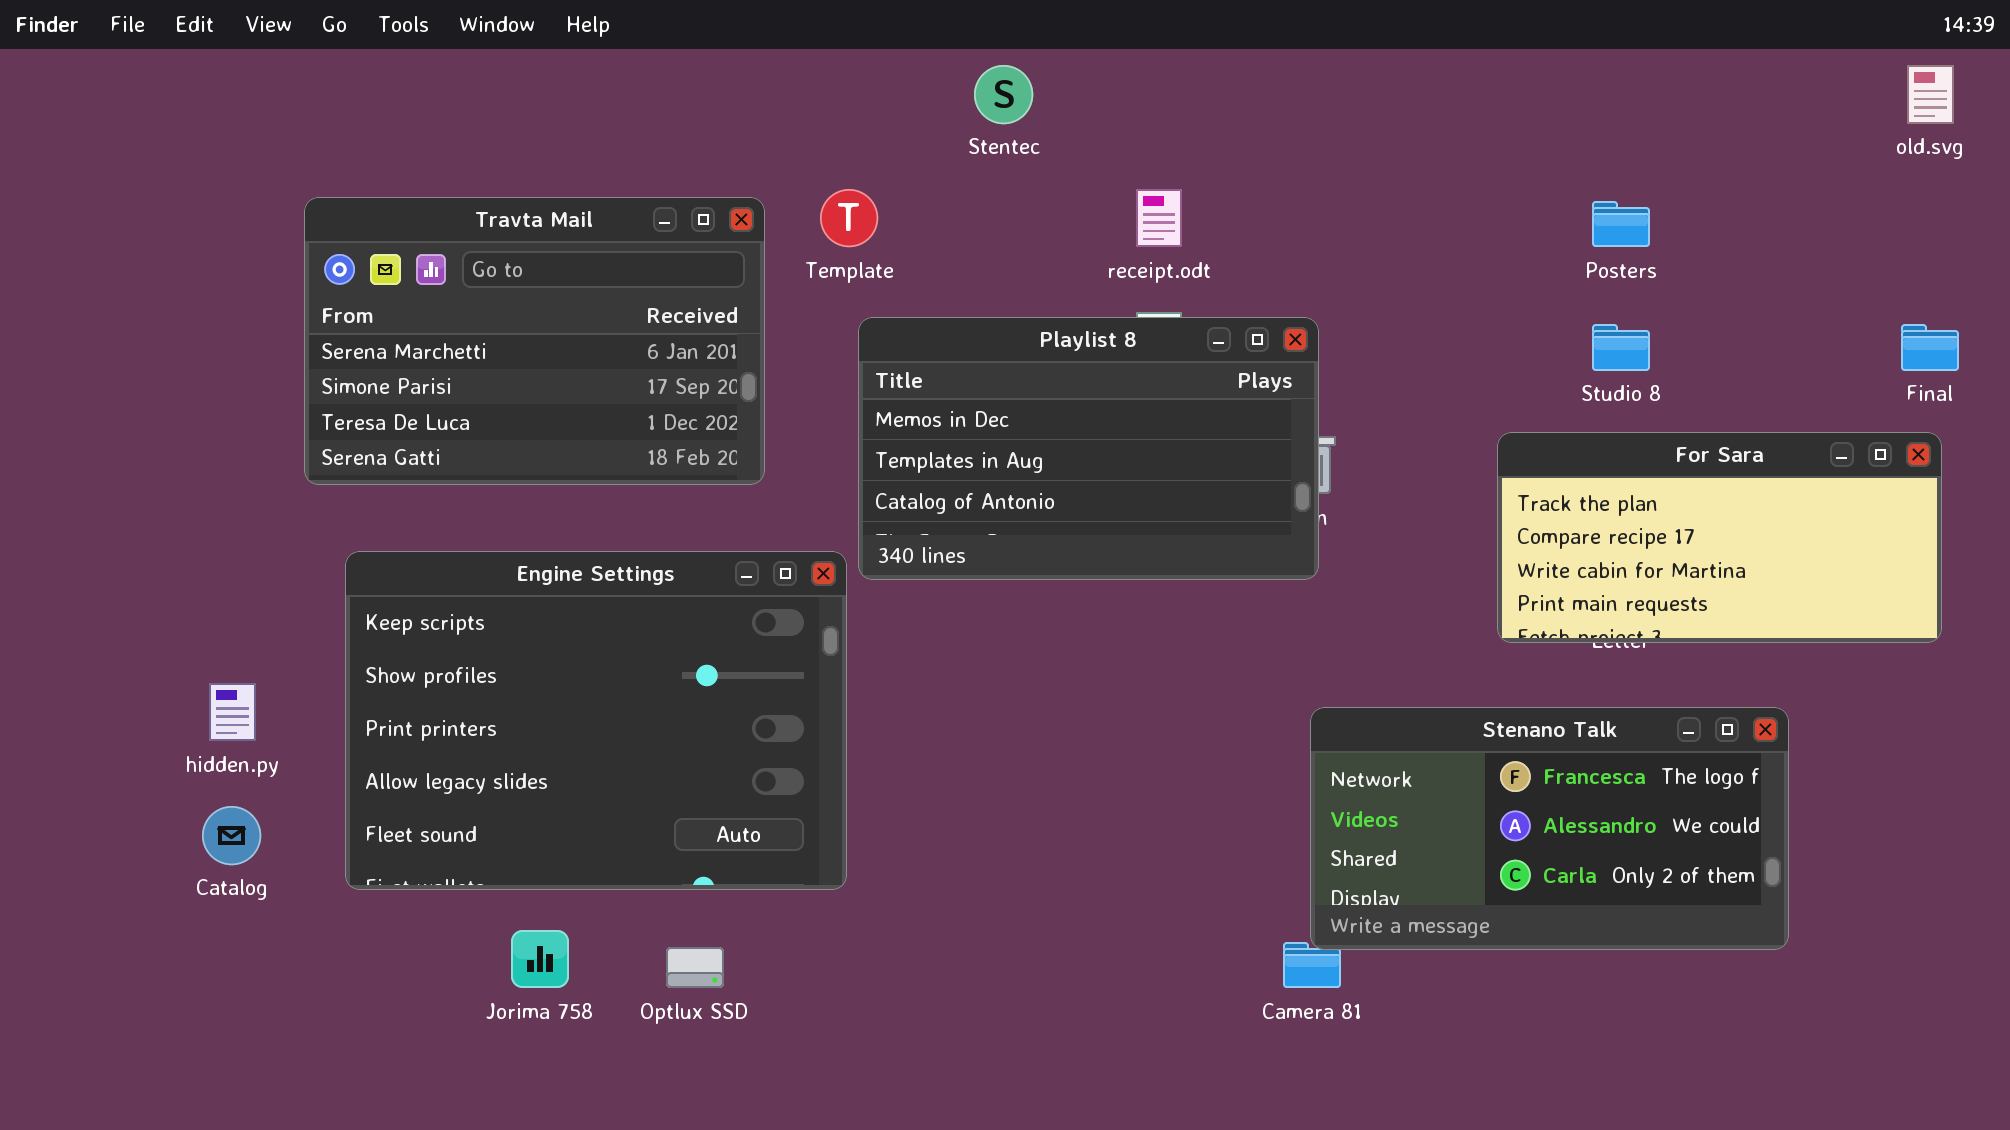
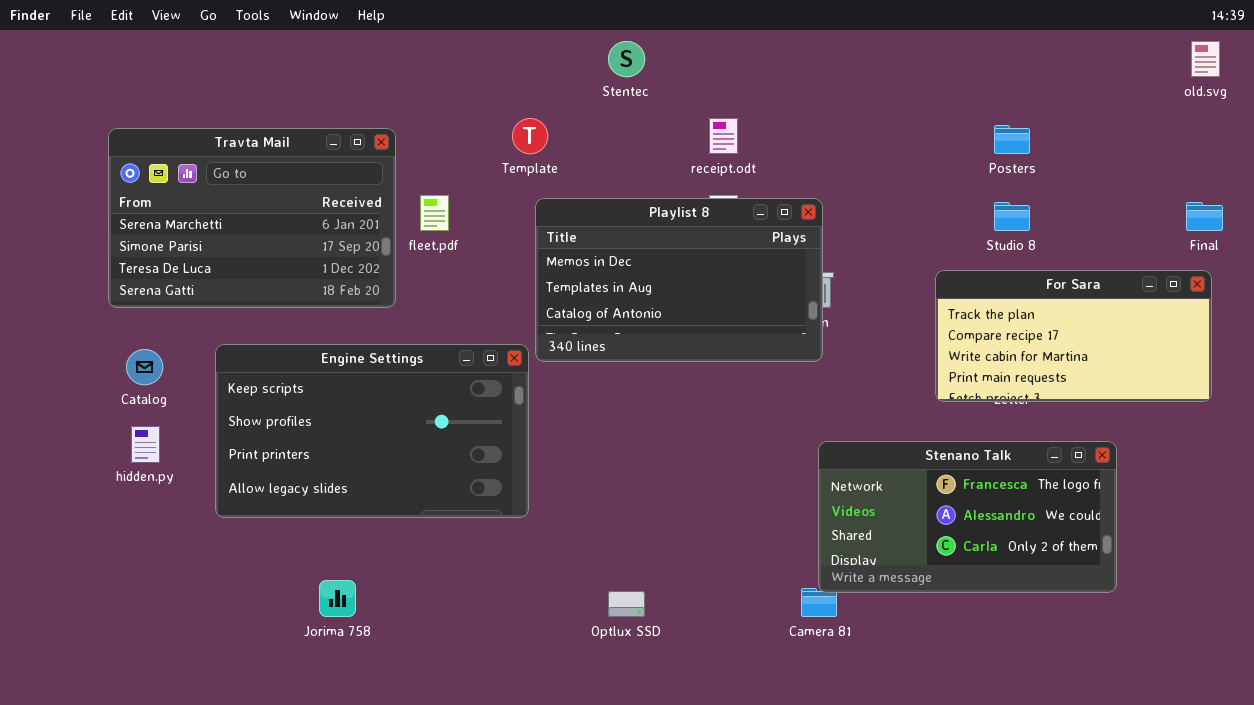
Travta Mail: [304,197,765,485] -> [108,128,396,308], moved
Engine Settings: [345,551,847,890] -> [215,344,529,518], resized
Catalog: [202,806,261,865] -> [126,349,163,385], moved
Optlux SSD: [666,947,724,988] -> [608,591,645,617], moved

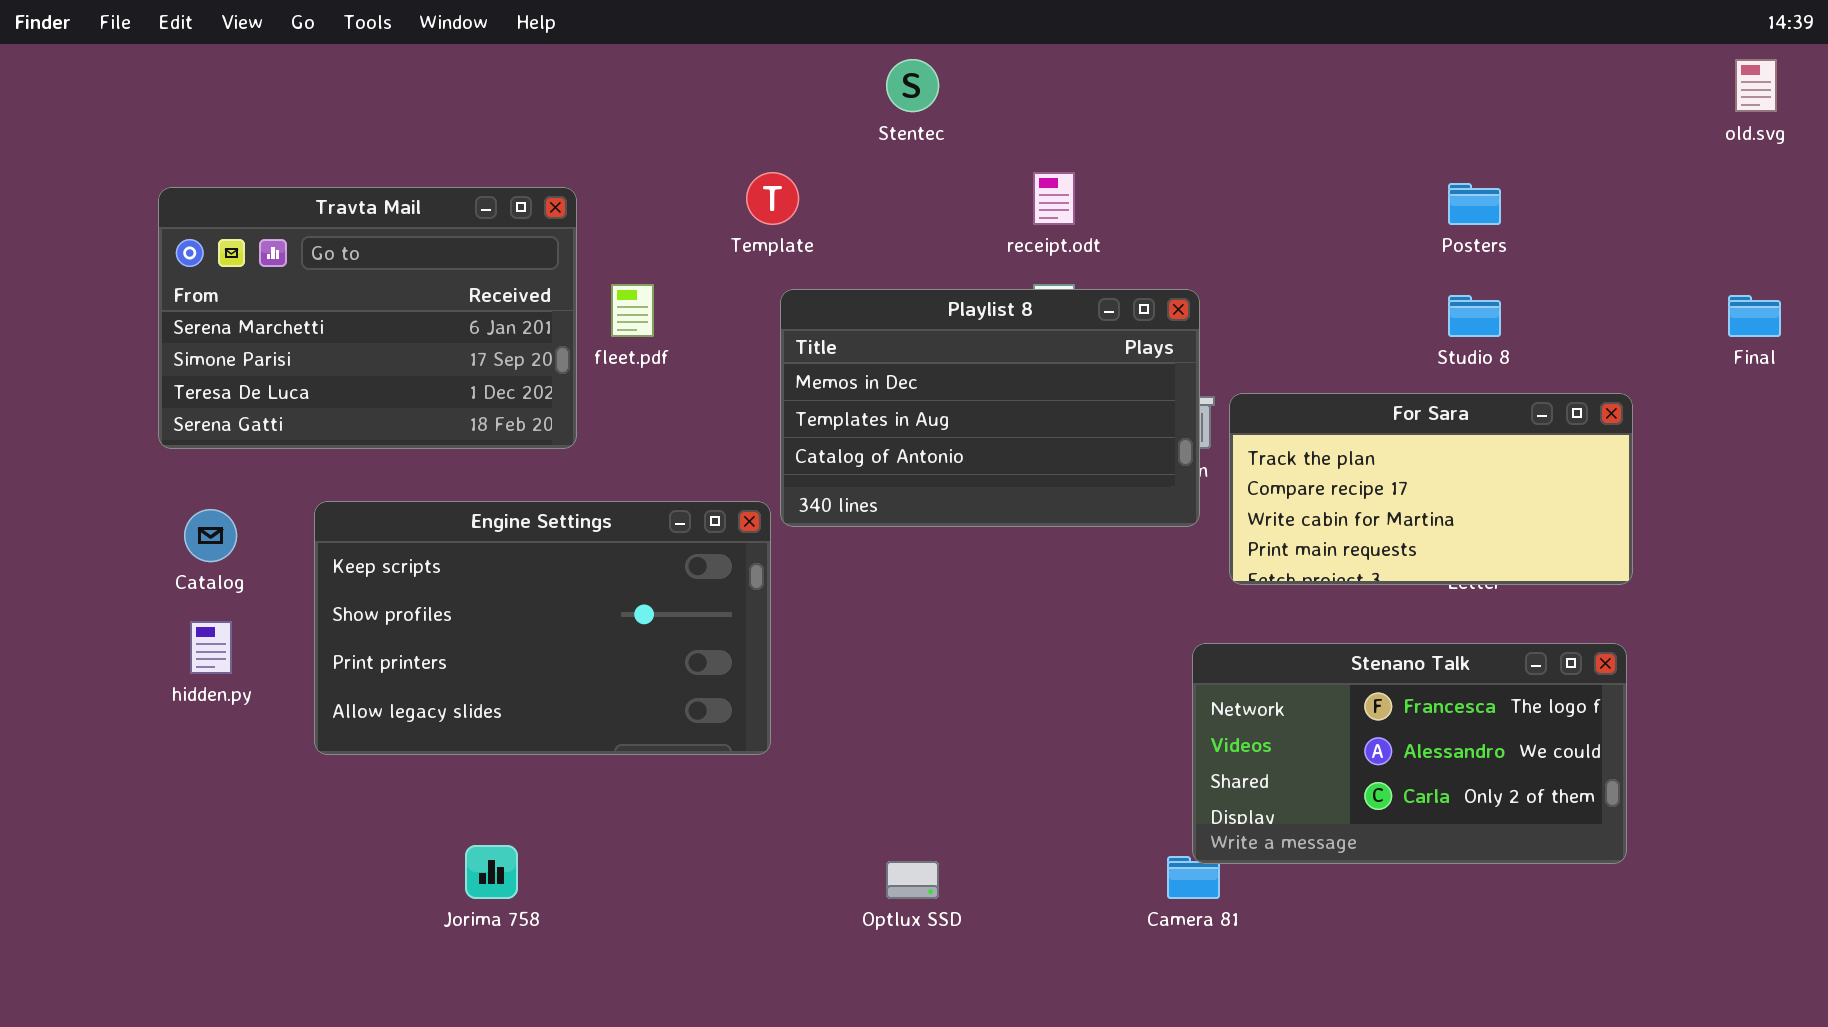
For Sara: [935,270,1212,402] -> [1229,393,1633,585], moved

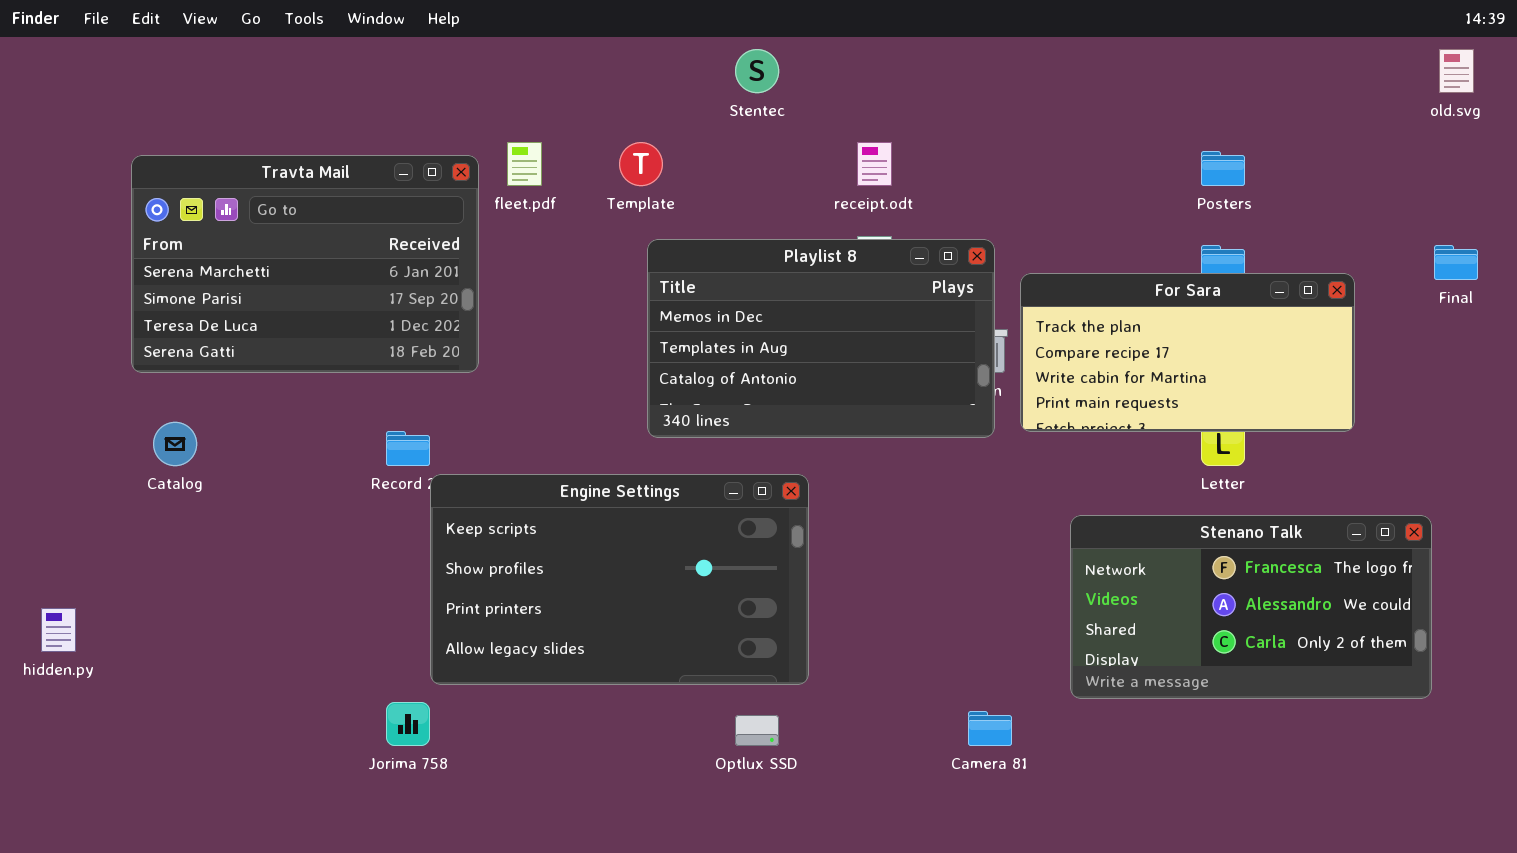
fleet.pdf: [611,284,654,337] -> [507,142,542,186], moved
For Sara: [1229,393,1633,585] -> [1020,273,1355,432], moved
Engine Settings: [314,501,771,755] -> [430,474,809,685], moved
hidden.py: [190,621,232,674] -> [41,608,76,652], moved
Stenano Talk: [1192,643,1627,864] -> [1070,515,1432,699], moved

